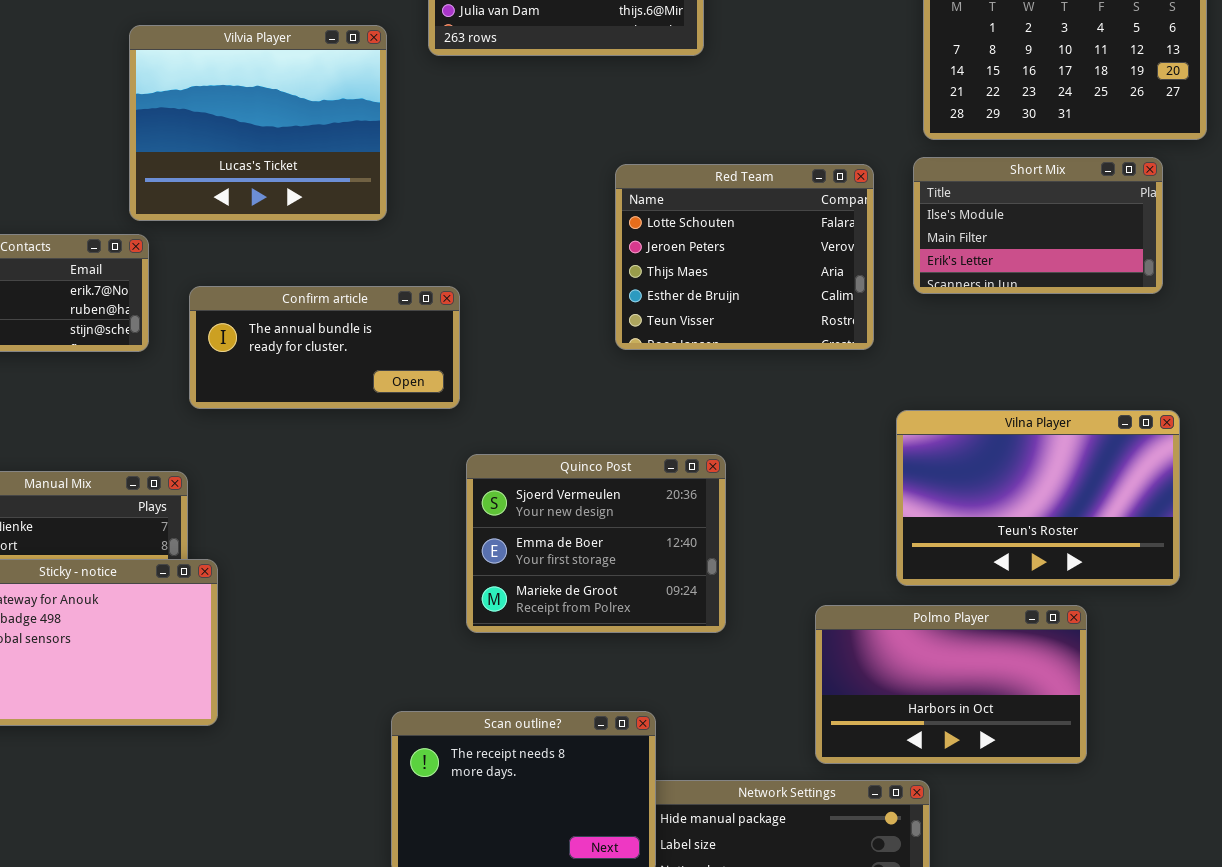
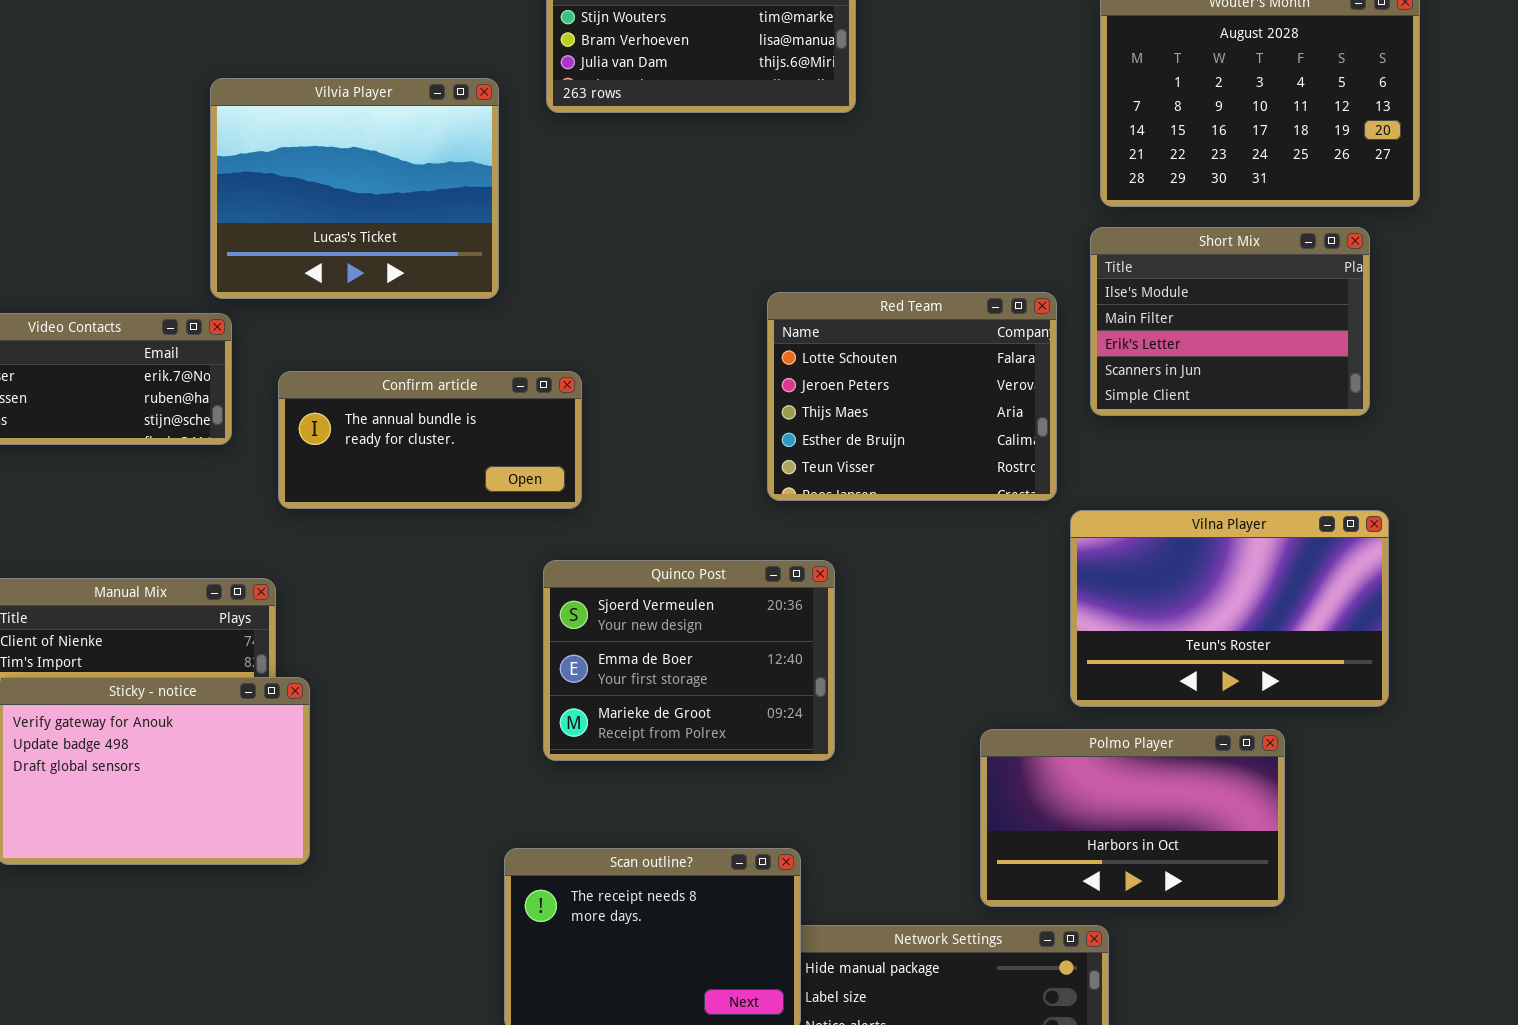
Short Mix: [913,157,1163,294] -> [1090,227,1370,416], resized
Red Team: [615,164,874,350] -> [767,292,1057,501], moved
Quinco Post: [466,454,726,633] -> [543,560,835,761], moved

